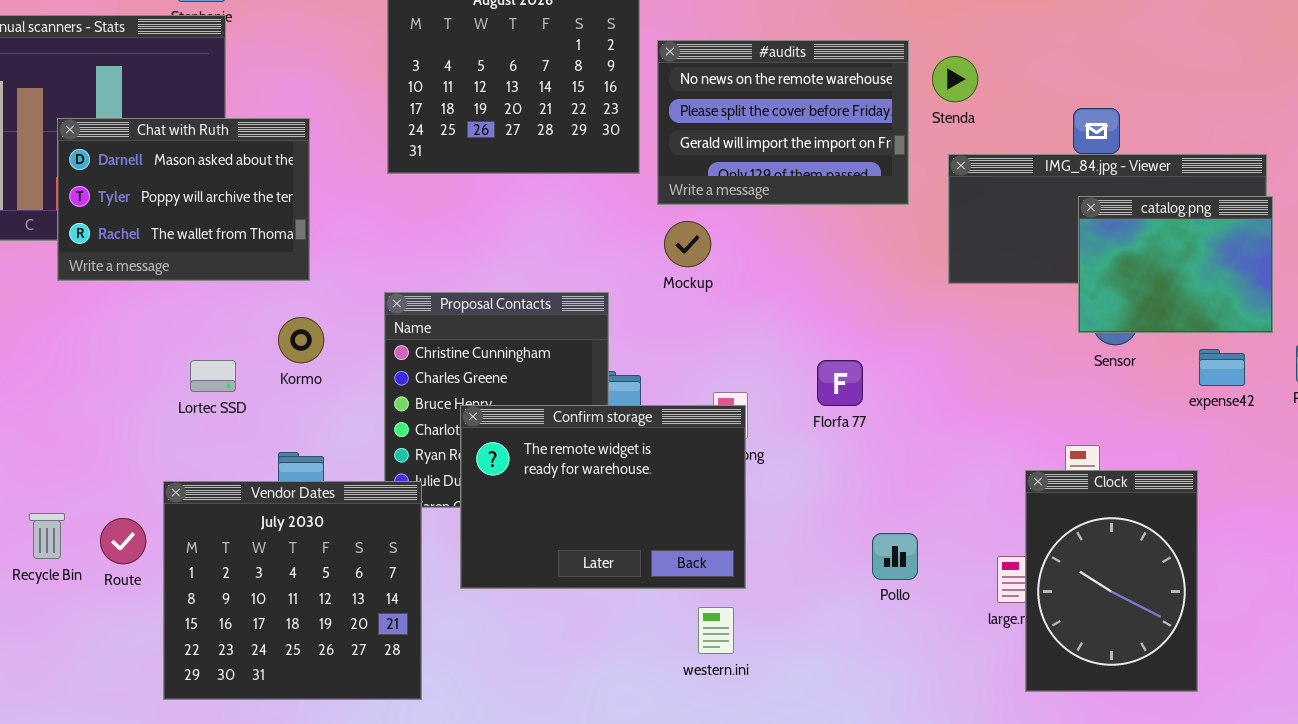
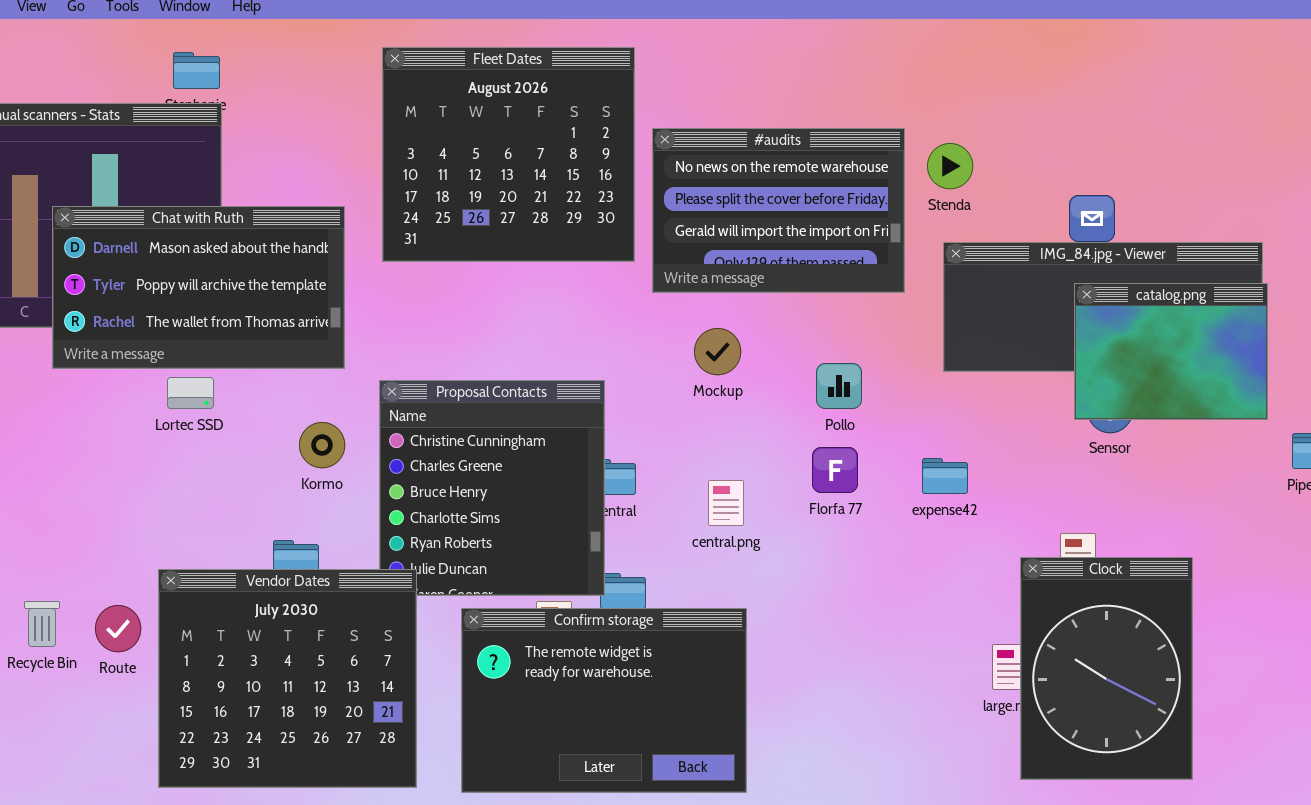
Chat with Ruth: [57,118,310,281] -> [52,206,345,369], resized
Mockup: [664,221,711,267] -> [694,328,741,375], moved
Kormo: [278,317,324,363] -> [299,422,345,468], moved
expense42: [1199,349,1245,386] -> [922,458,968,494], moved
Lortec SSD: [190,360,236,392] -> [167,377,214,409], moved
Confirm storage: [460,405,746,589] -> [461,608,747,793], moved
Pollo: [872,533,918,580] -> [816,363,862,409], moved

